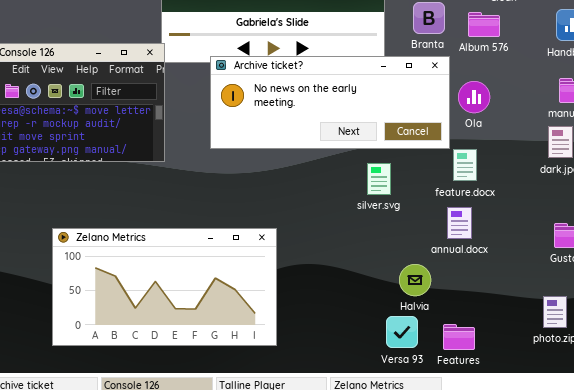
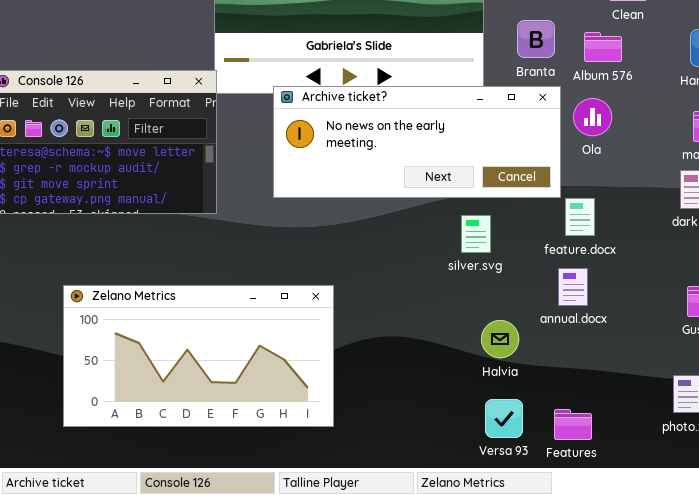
Ola: [458,81,490,113] -> [573,98,612,136], moved
Zelano Metrics: [52,228,277,346] -> [63,285,334,427], moved
Halvia: [399,264,431,296] -> [481,320,519,358], moved

